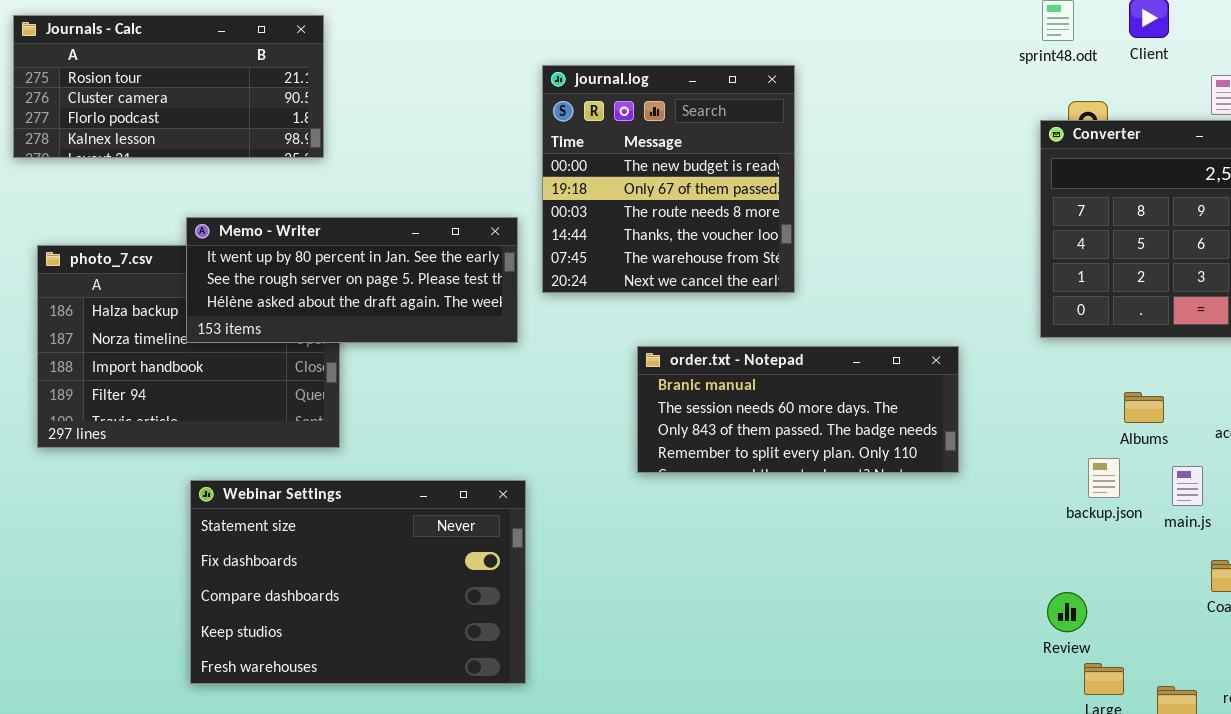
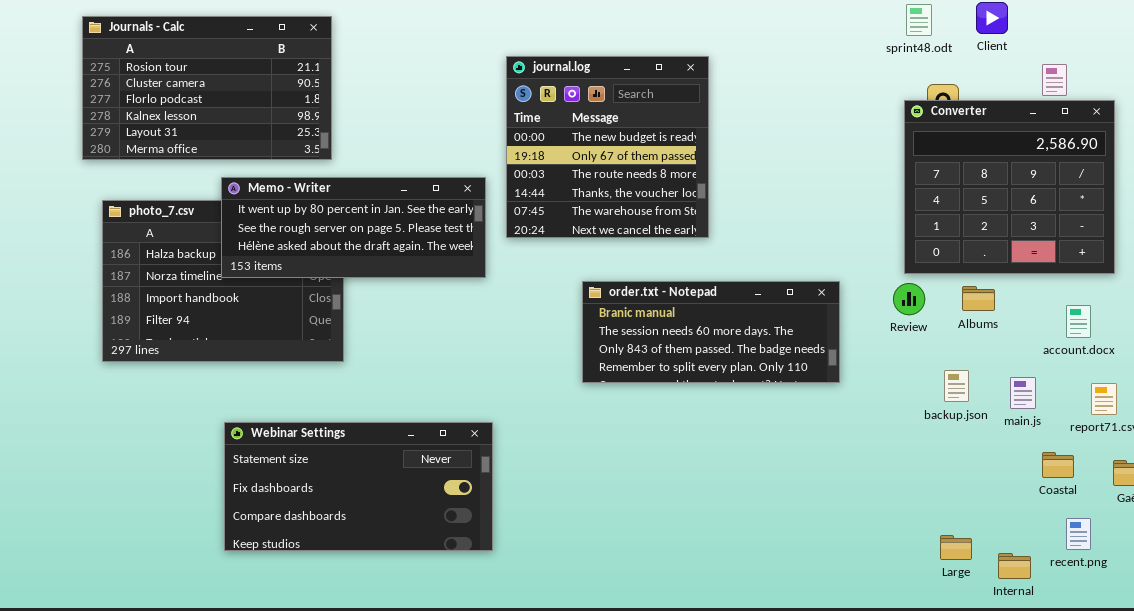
Journals - Calc: [13,15,324,158] -> [82,16,332,160], resized
Albums: [1124,392,1164,423] -> [962,286,995,311], moved
Webinar Settings: [190,480,526,684] -> [224,422,493,551], resized
Review: [1047,592,1087,632] -> [893,283,925,315], moved

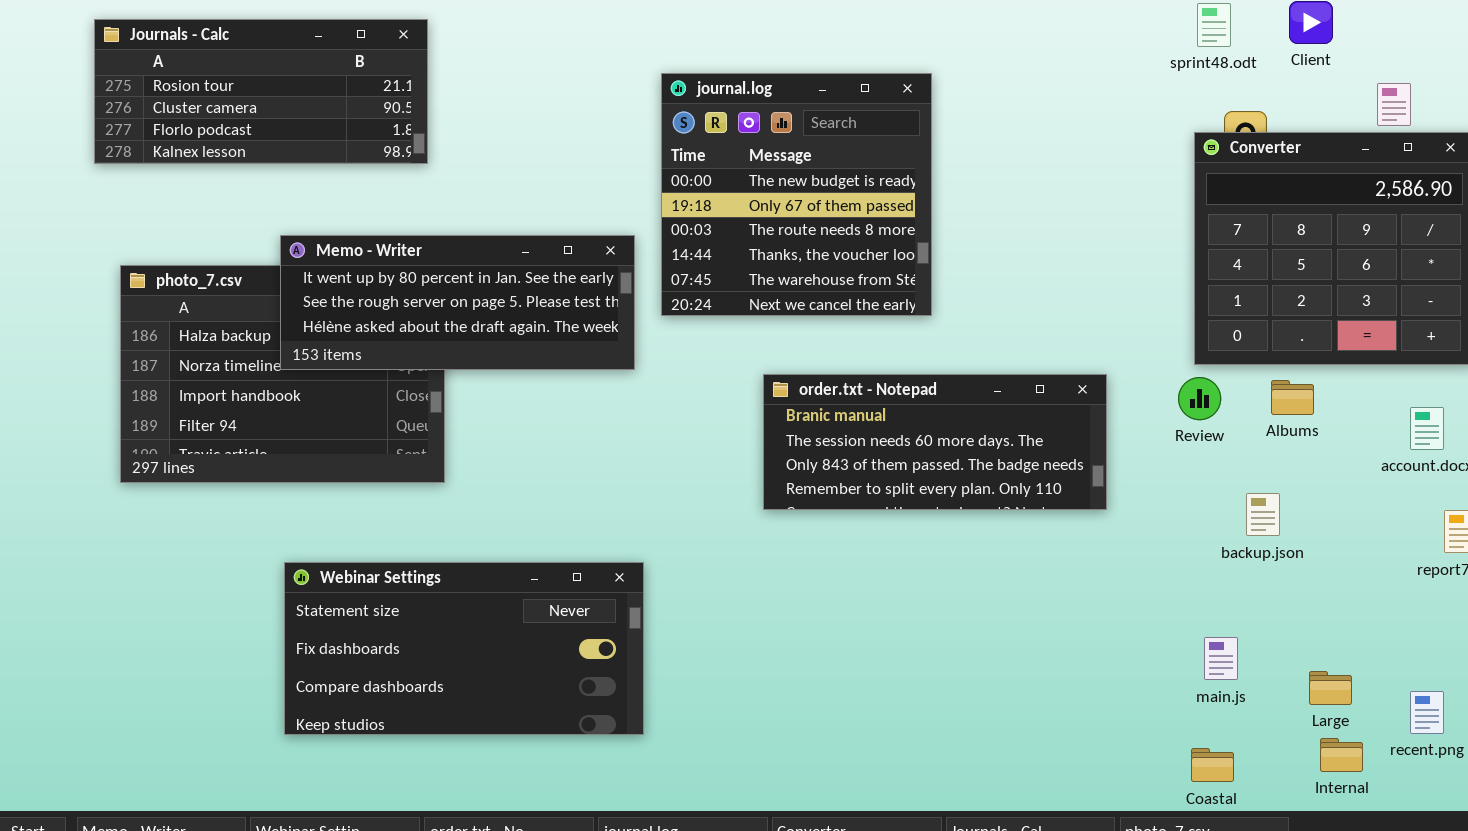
Journals - Calc: [82,16,332,160] -> [94,19,428,164], resized
main.js: [1010,377,1036,409] -> [1204,637,1238,680], moved
Coastal: [1042,452,1074,478] -> [1191,748,1234,782], moved
Large: [940,535,972,560] -> [1309,671,1352,705], moved

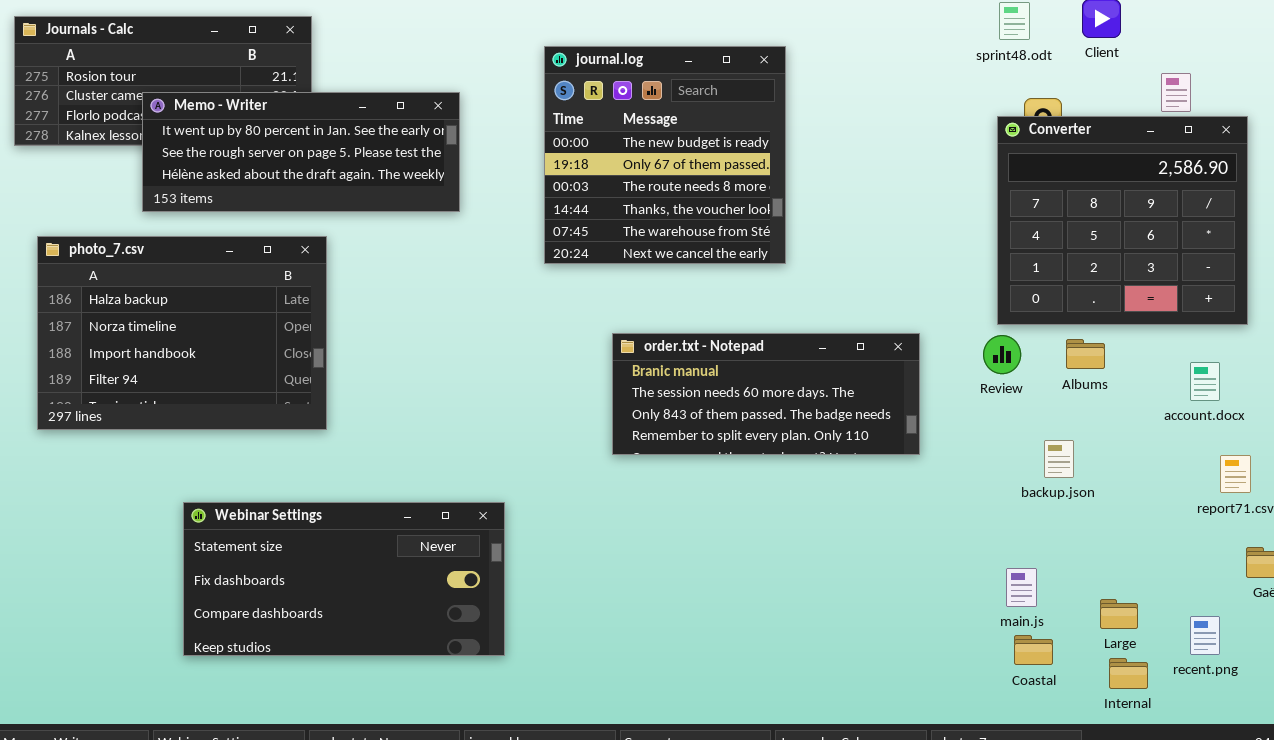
journal.log: [661,73,932,316] -> [544,46,786,264], moved
Memo - Writer: [280,235,635,370] -> [142,92,460,212], moved
Coastal: [1191,748,1234,782] -> [1014,635,1053,665], moved

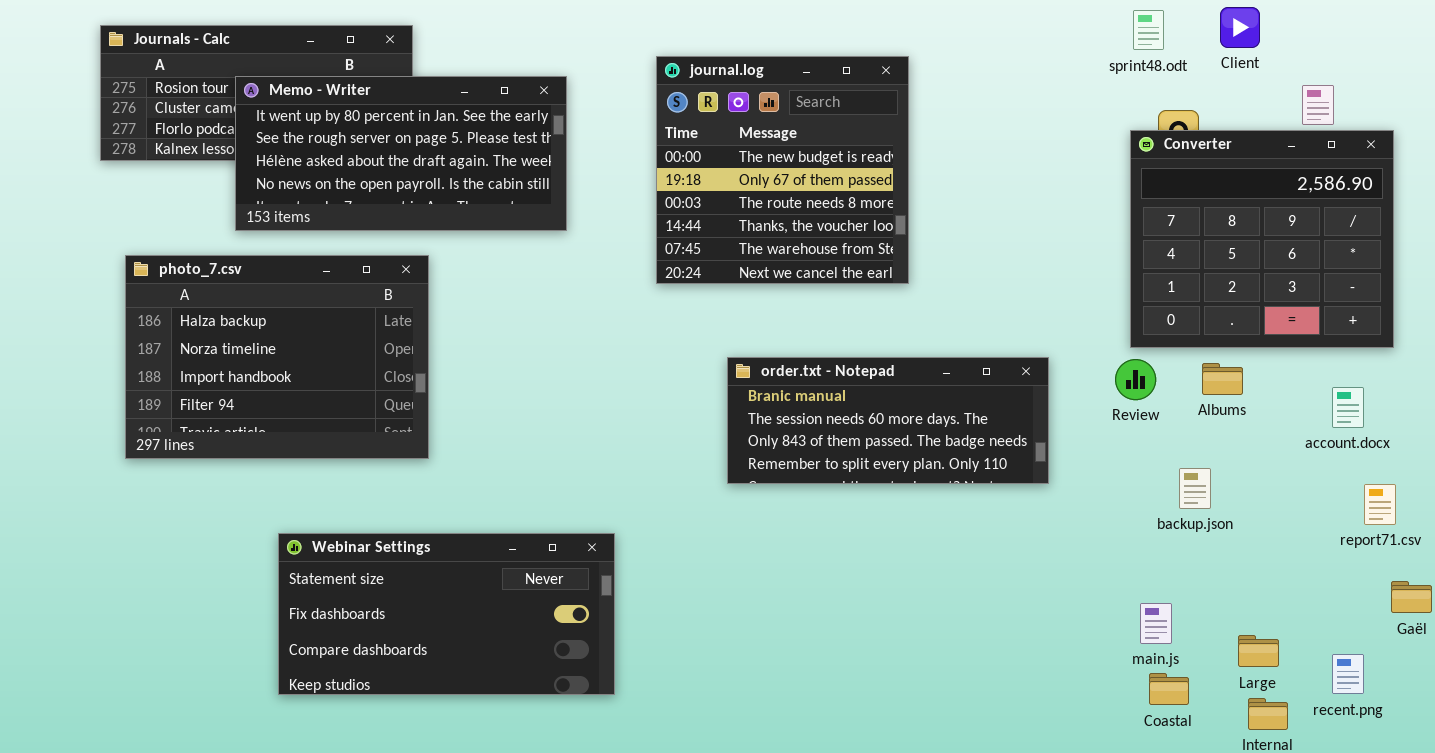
Memo - Writer: [142,92,460,212] -> [235,76,567,231], resized

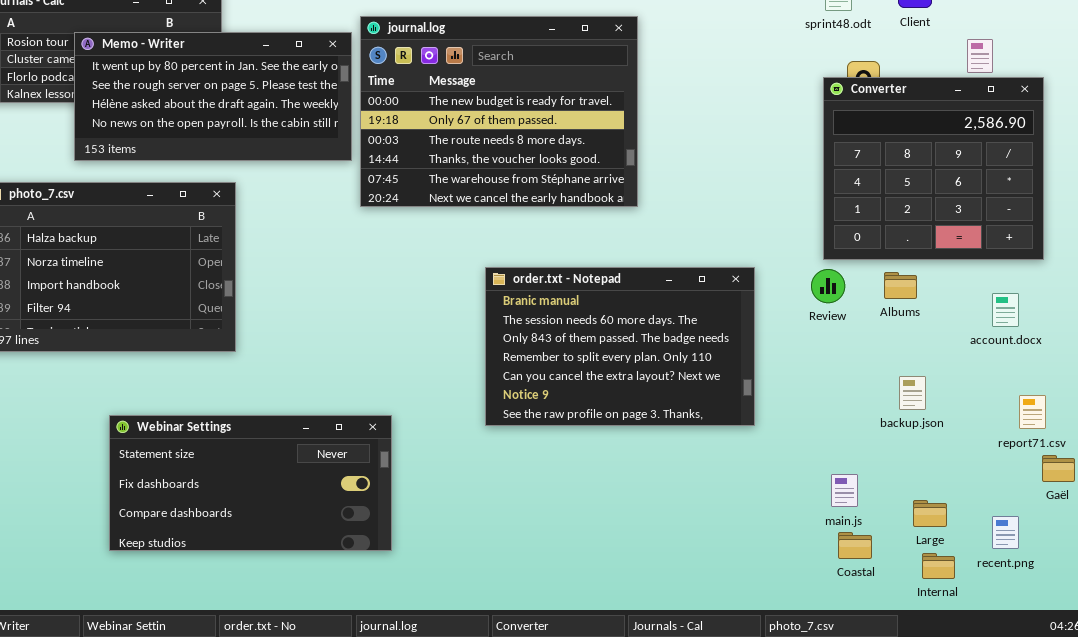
journal.log: [656,56,909,284] -> [360,16,638,207], resized
order.txt - Notepad: [727,357,1049,484] -> [485,267,755,426], resized
backup.json: [1179,468,1211,509] -> [899,376,926,410], moved
report71.csv: [1364,484,1396,525] -> [1019,395,1046,429], moved

